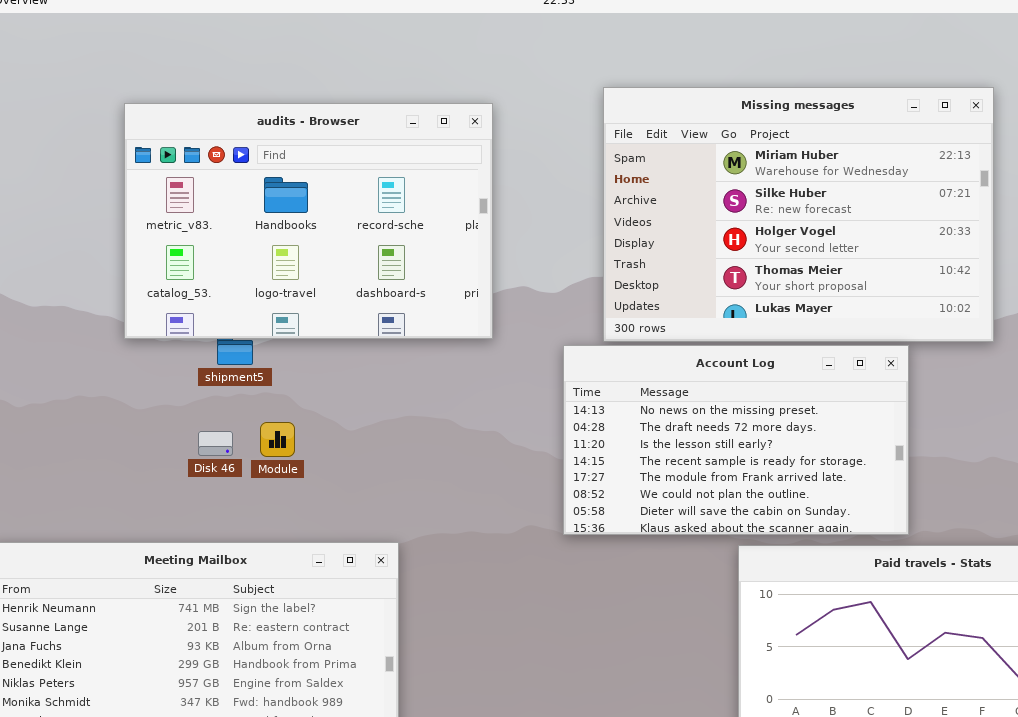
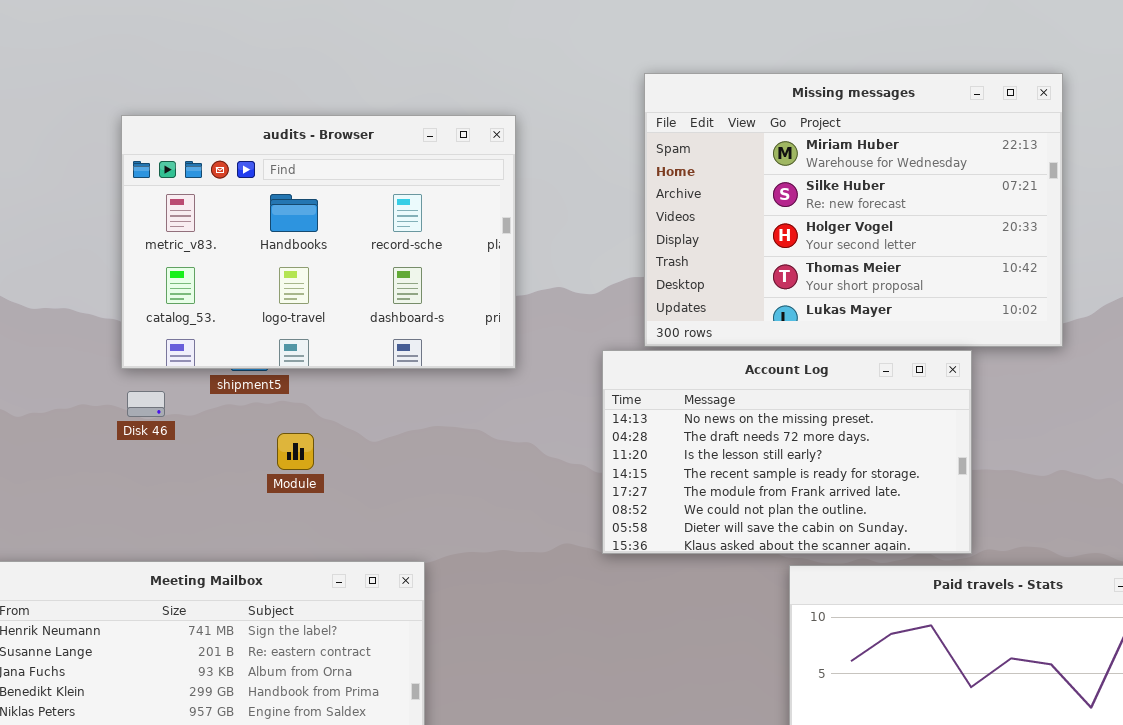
audits - Browser: [124,103,493,339] -> [121,115,516,369], moved
Disk 46: [198,431,233,456] -> [127,391,165,417], moved

